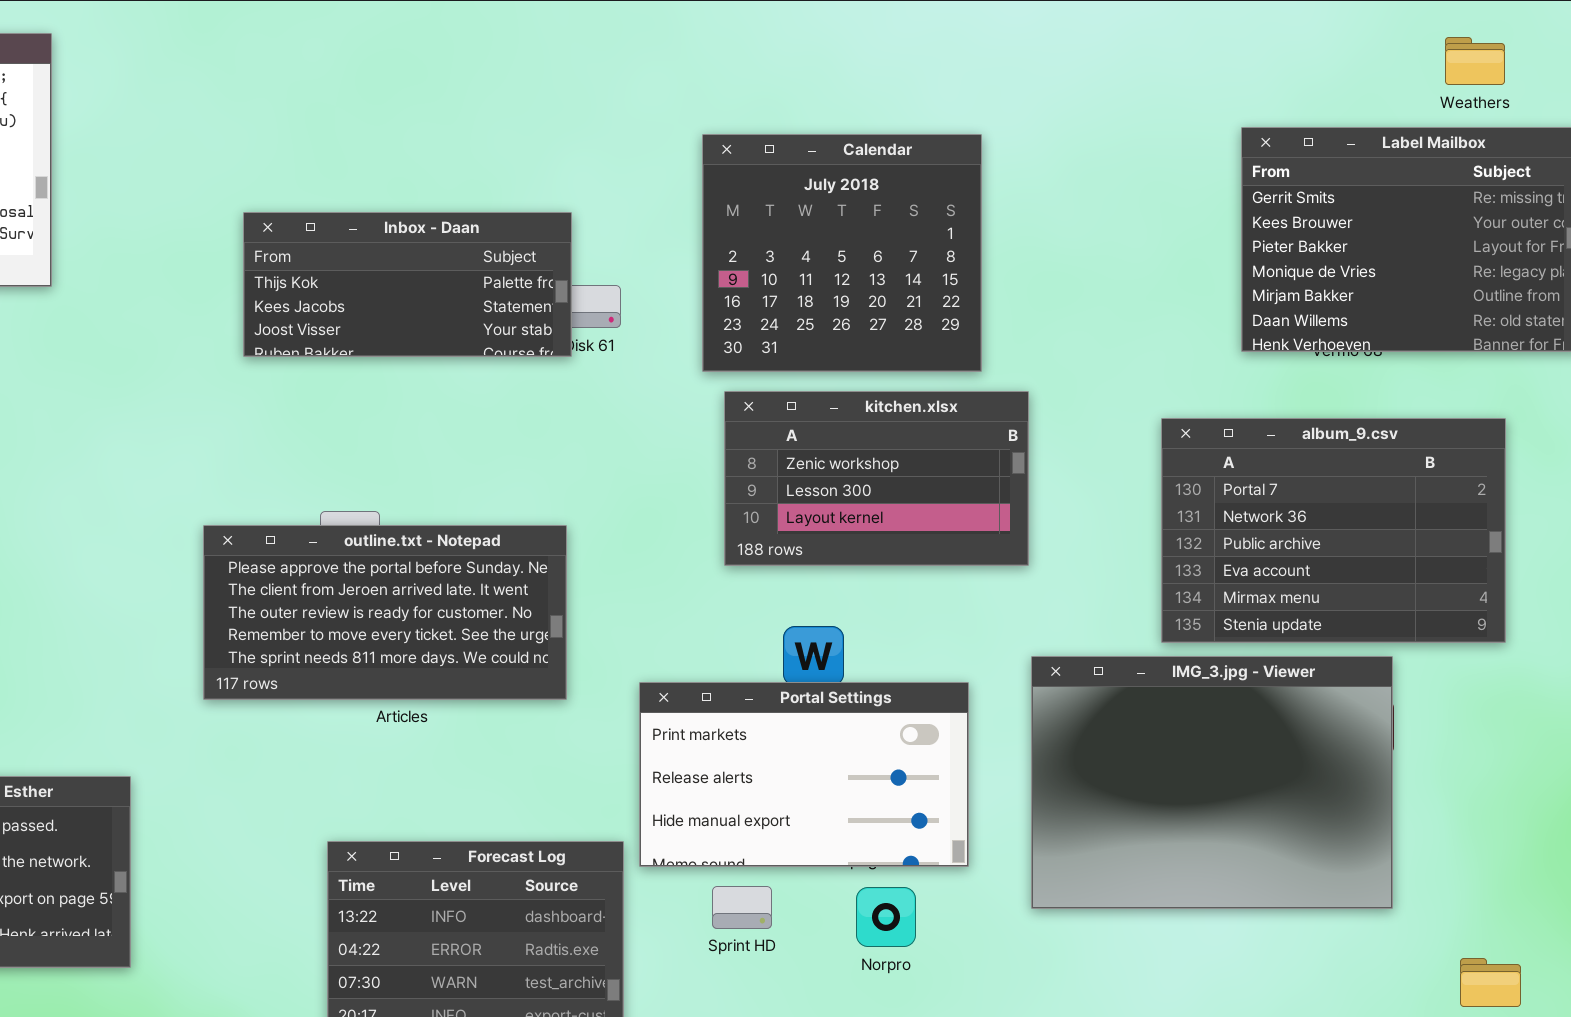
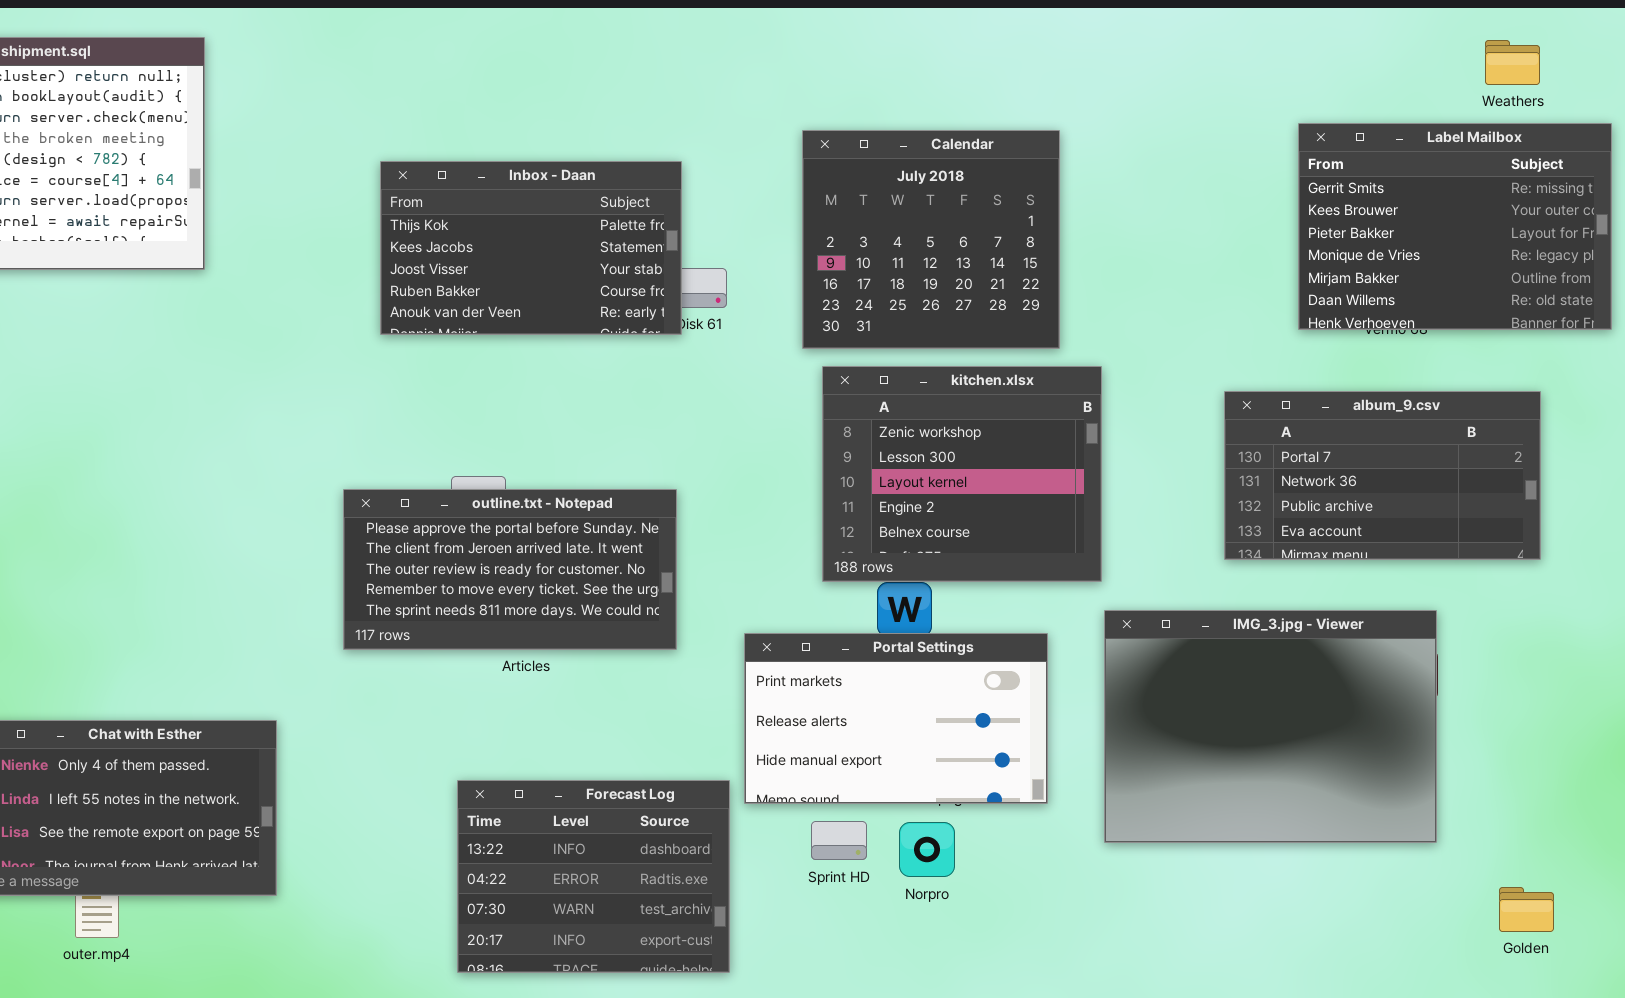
Inbox - Daan: [243,212,572,357] -> [380,161,682,335], resized
kitchen.xlsx: [724,391,1029,566] -> [822,366,1102,582], resized
album_9.csv: [1161,418,1506,643] -> [1224,391,1541,560], resized
Norpro: [856,887,916,947] -> [899,822,955,877], moved

